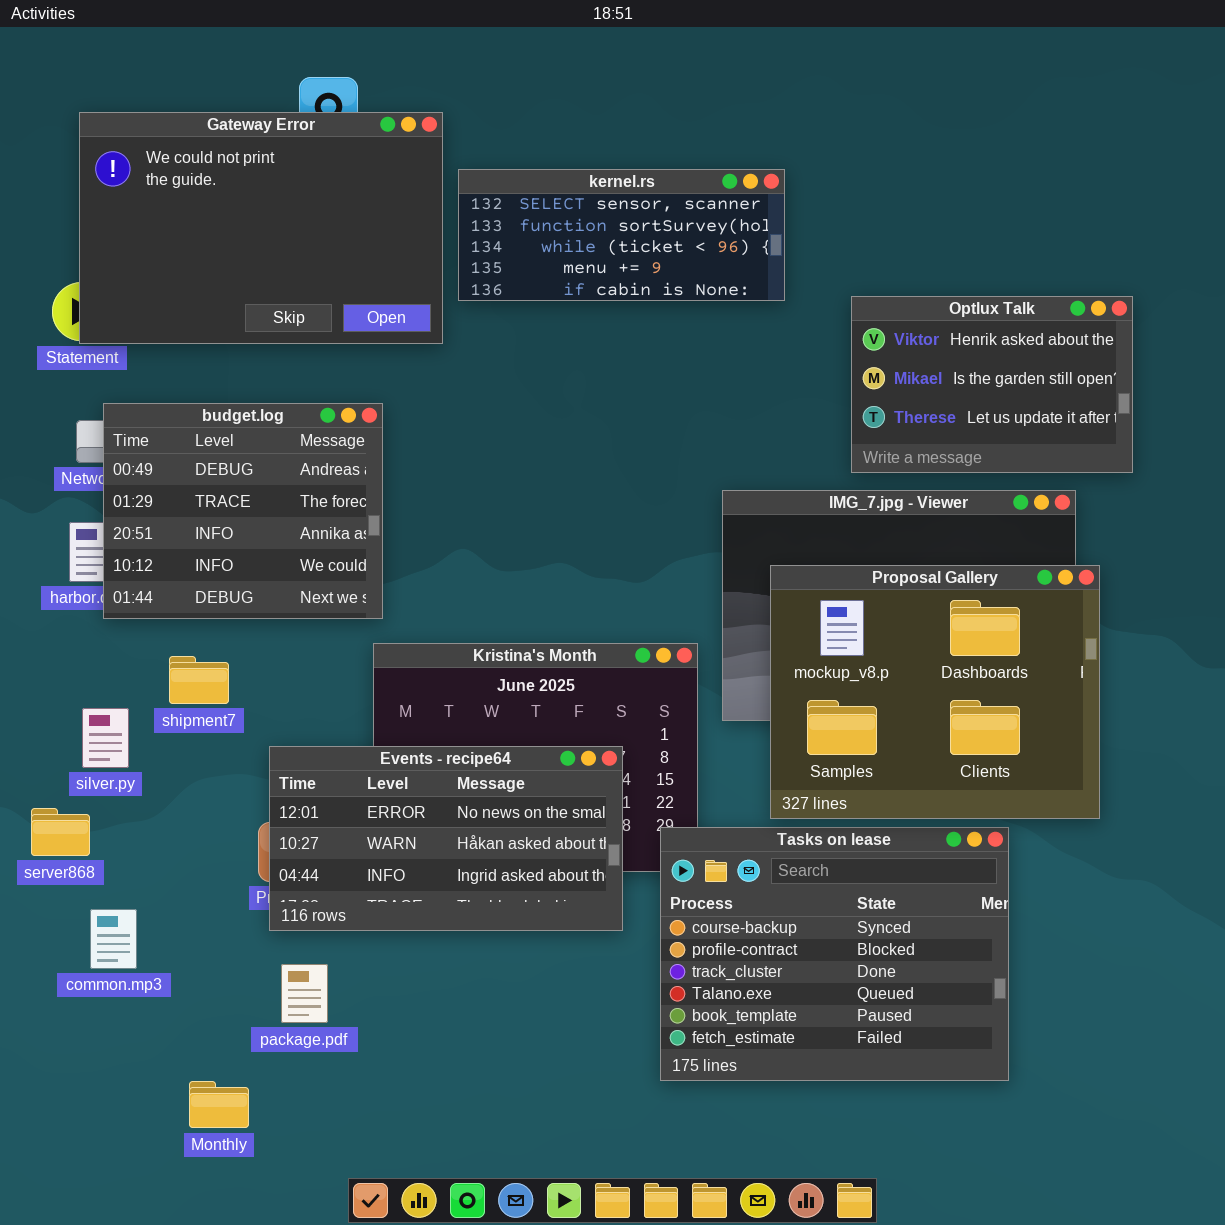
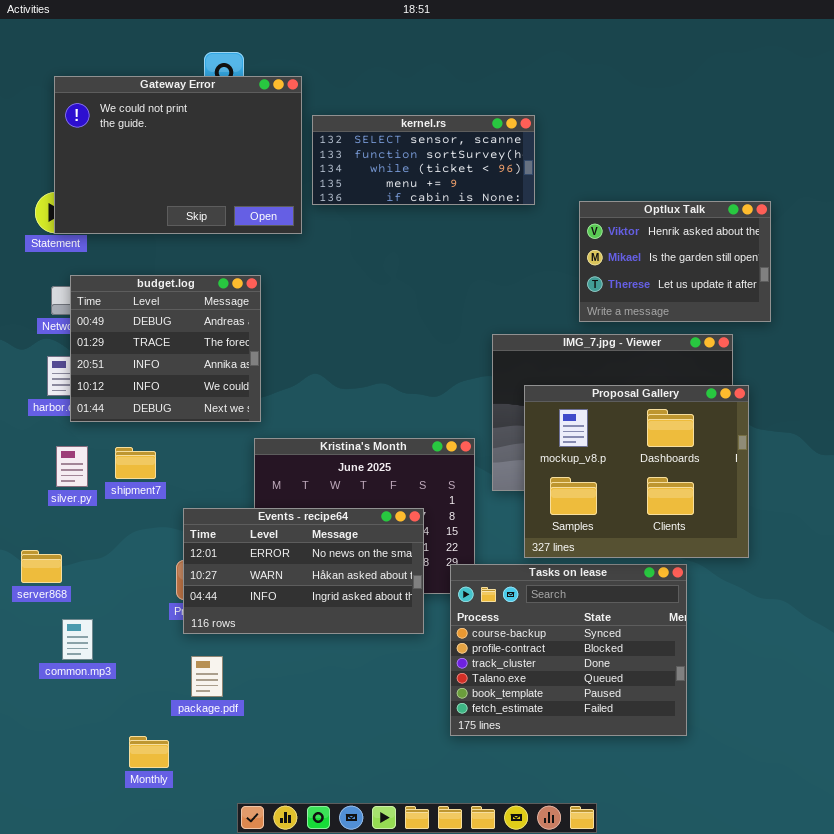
silver.py: [82,708,129,768] -> [56,446,88,487], moved

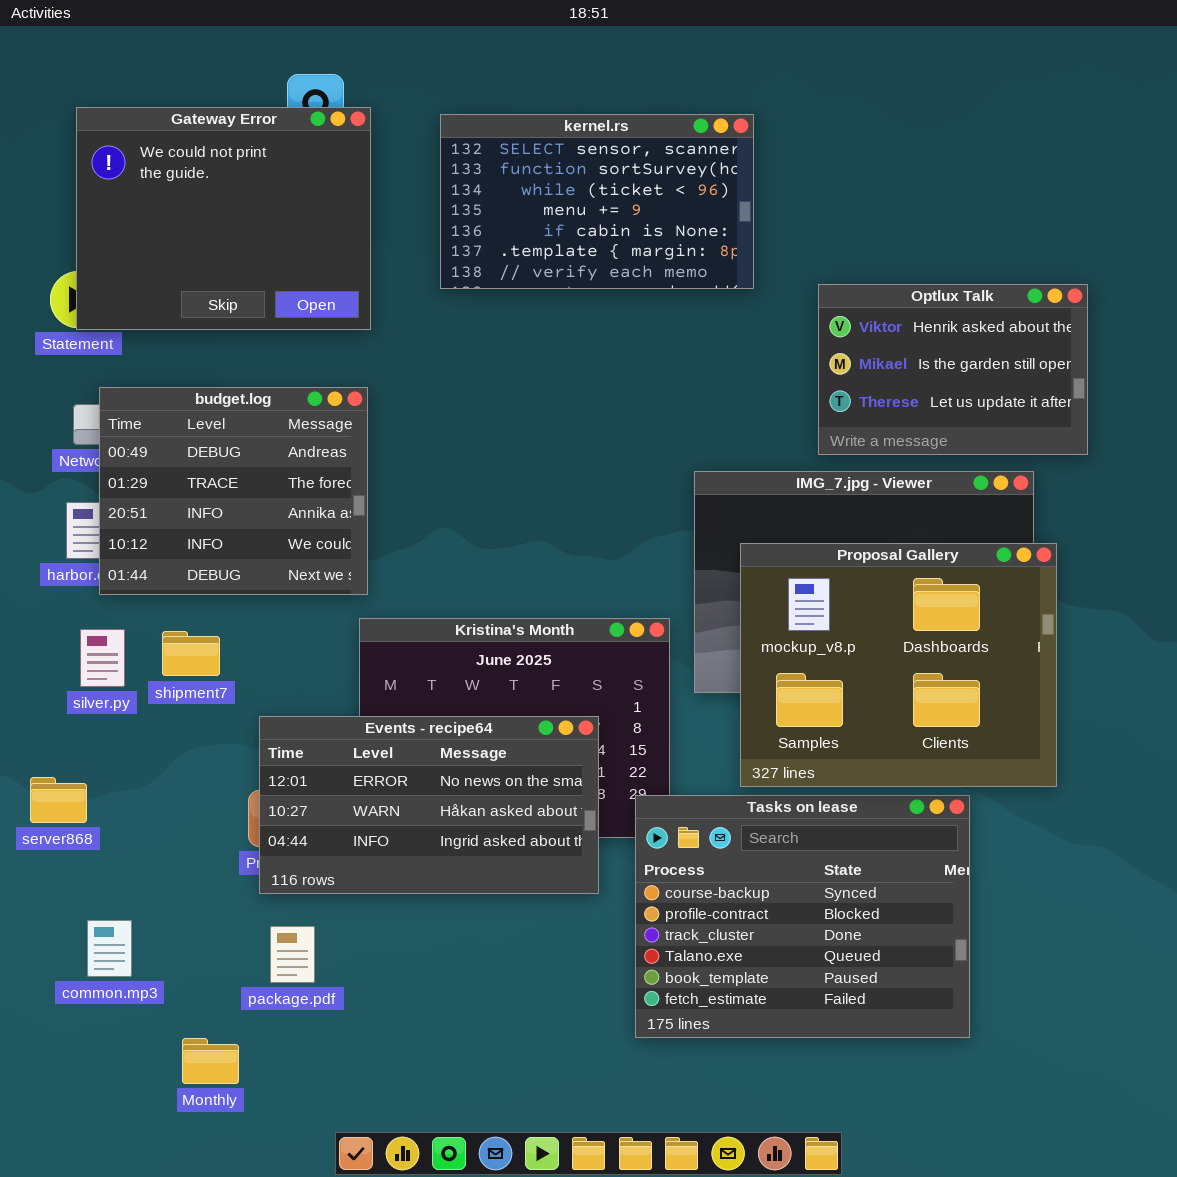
Gateway Error: [54,76,302,234] -> [76,107,371,330], resized
kernel.rs: [312,115,535,205] -> [440,114,754,289], resized
common.mp3: [62,619,93,660] -> [87,920,132,977], moved

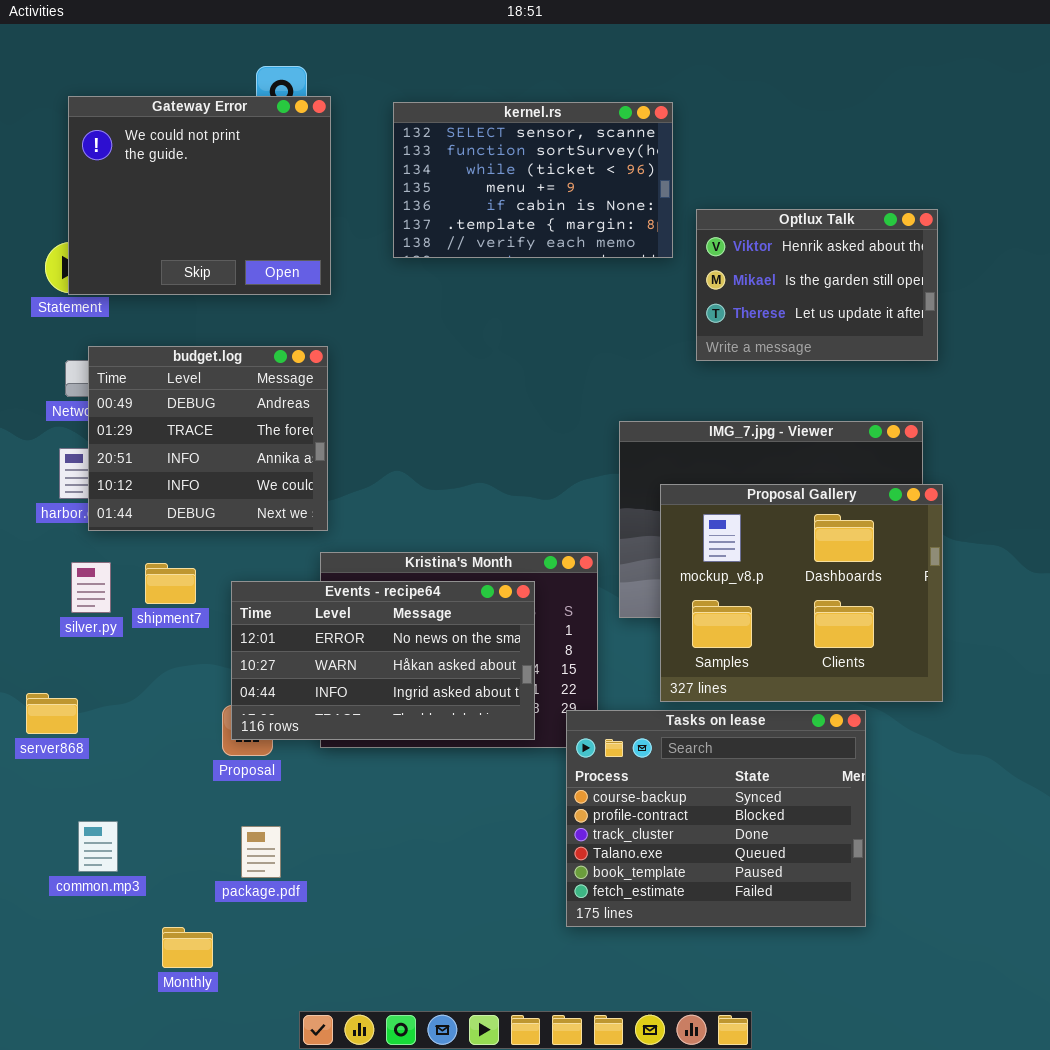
Optlux Talk: [818,284,1088,455] -> [696,209,938,361], moved
Events - recipe64: [259,716,599,894] -> [231,581,535,740], moved

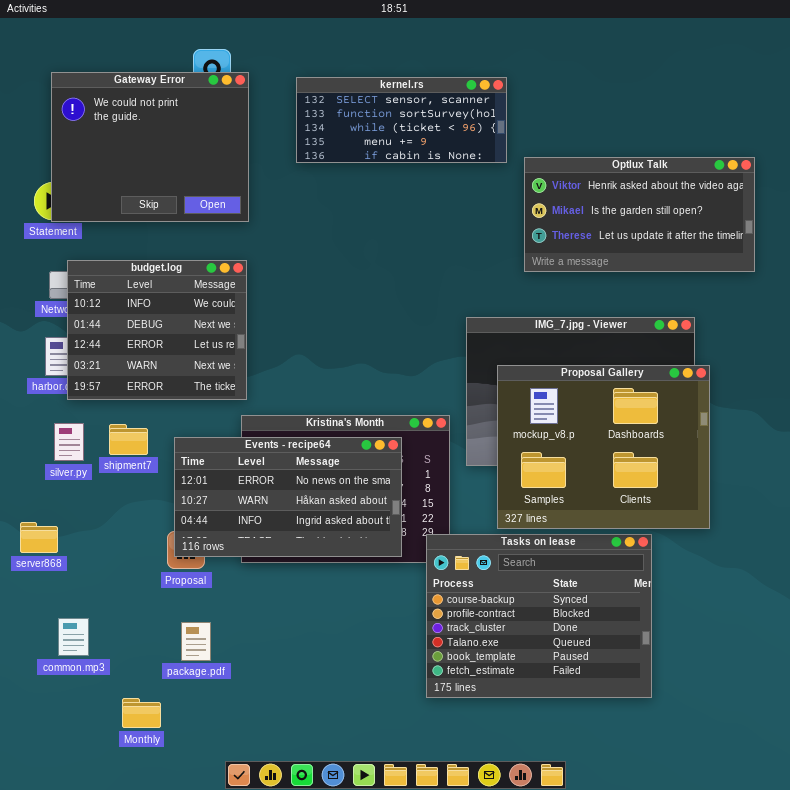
kernel.rs: [393,102,673,258] -> [296,77,507,163], resized
Optlux Talk: [696,209,938,361] -> [524,157,755,272], resized
budget.log: [88,346,328,531] -> [67,260,247,400], scrolled down 3 rows

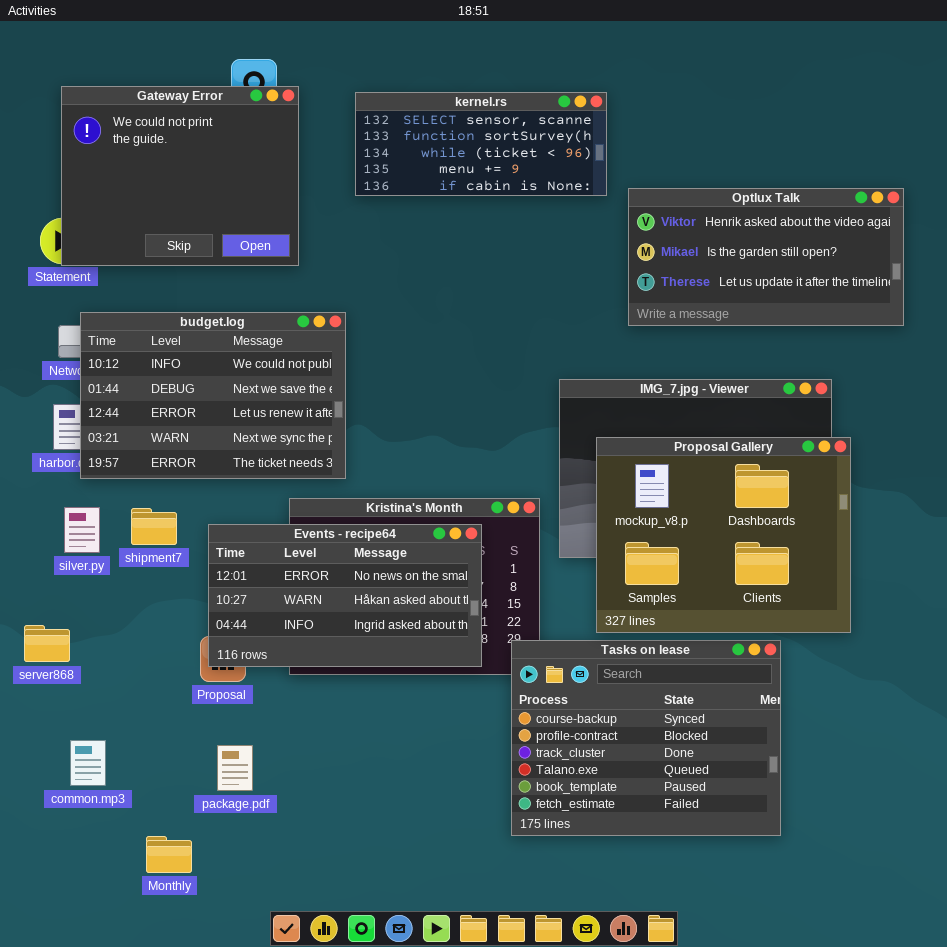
budget.log: [67,260,247,400] -> [80,312,346,479], resized

